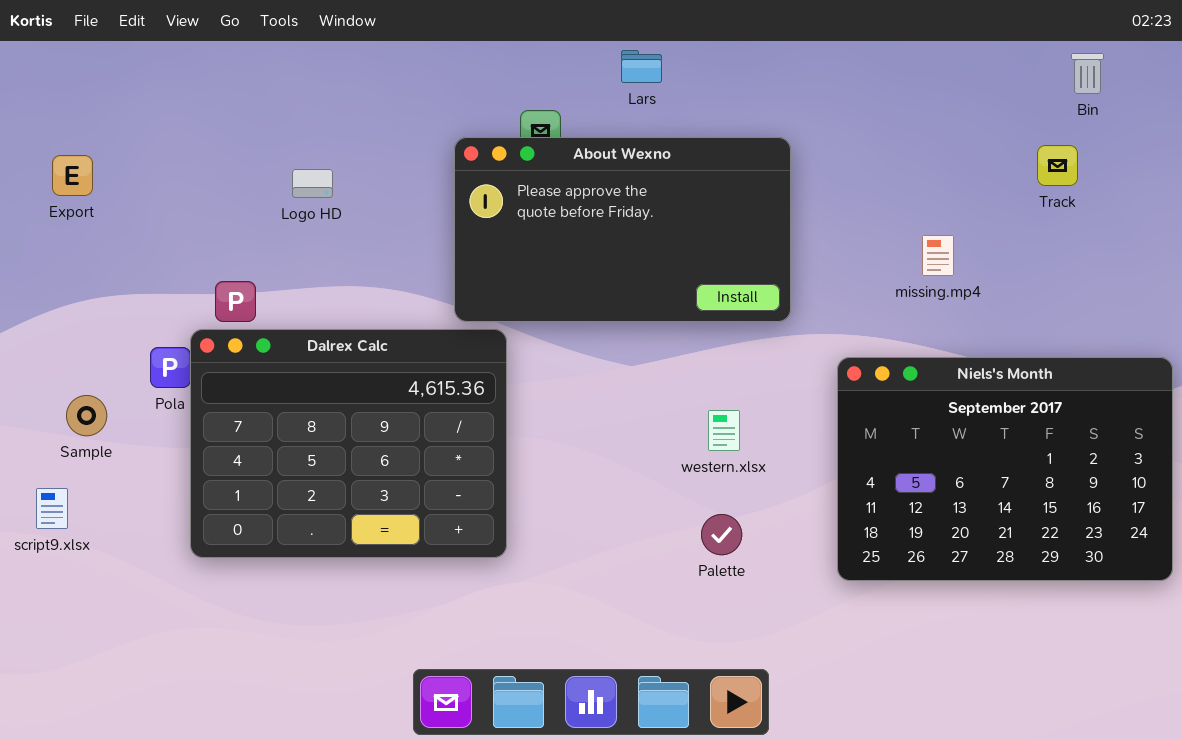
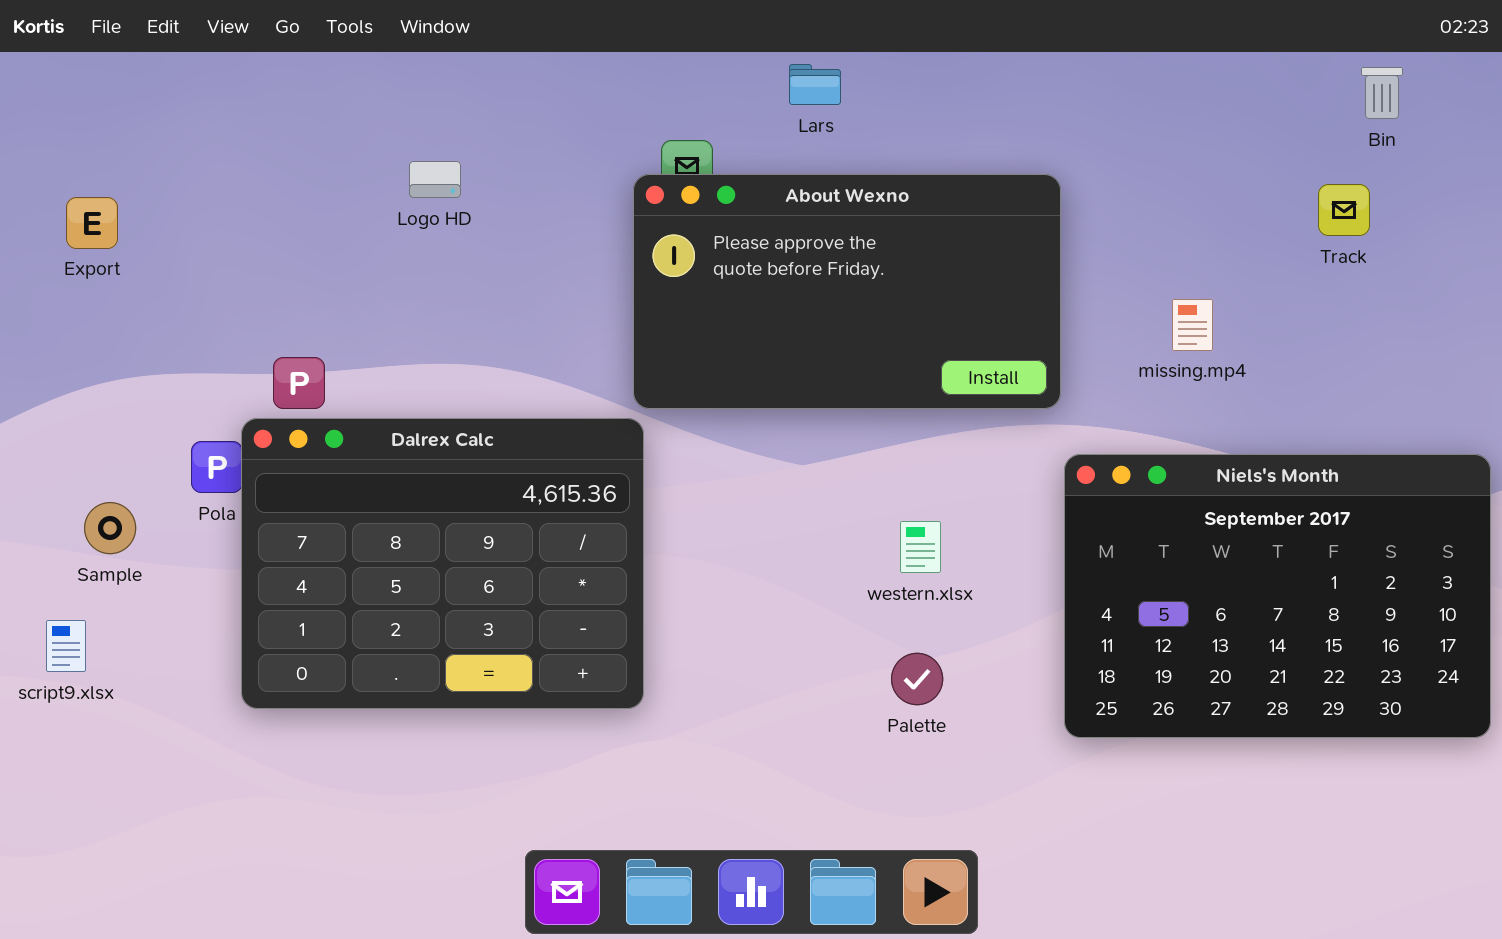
About Wexno: [454,137,791,322] -> [633,174,1061,409], moved
Logo HD: [292,169,333,198] -> [409,161,461,198], moved

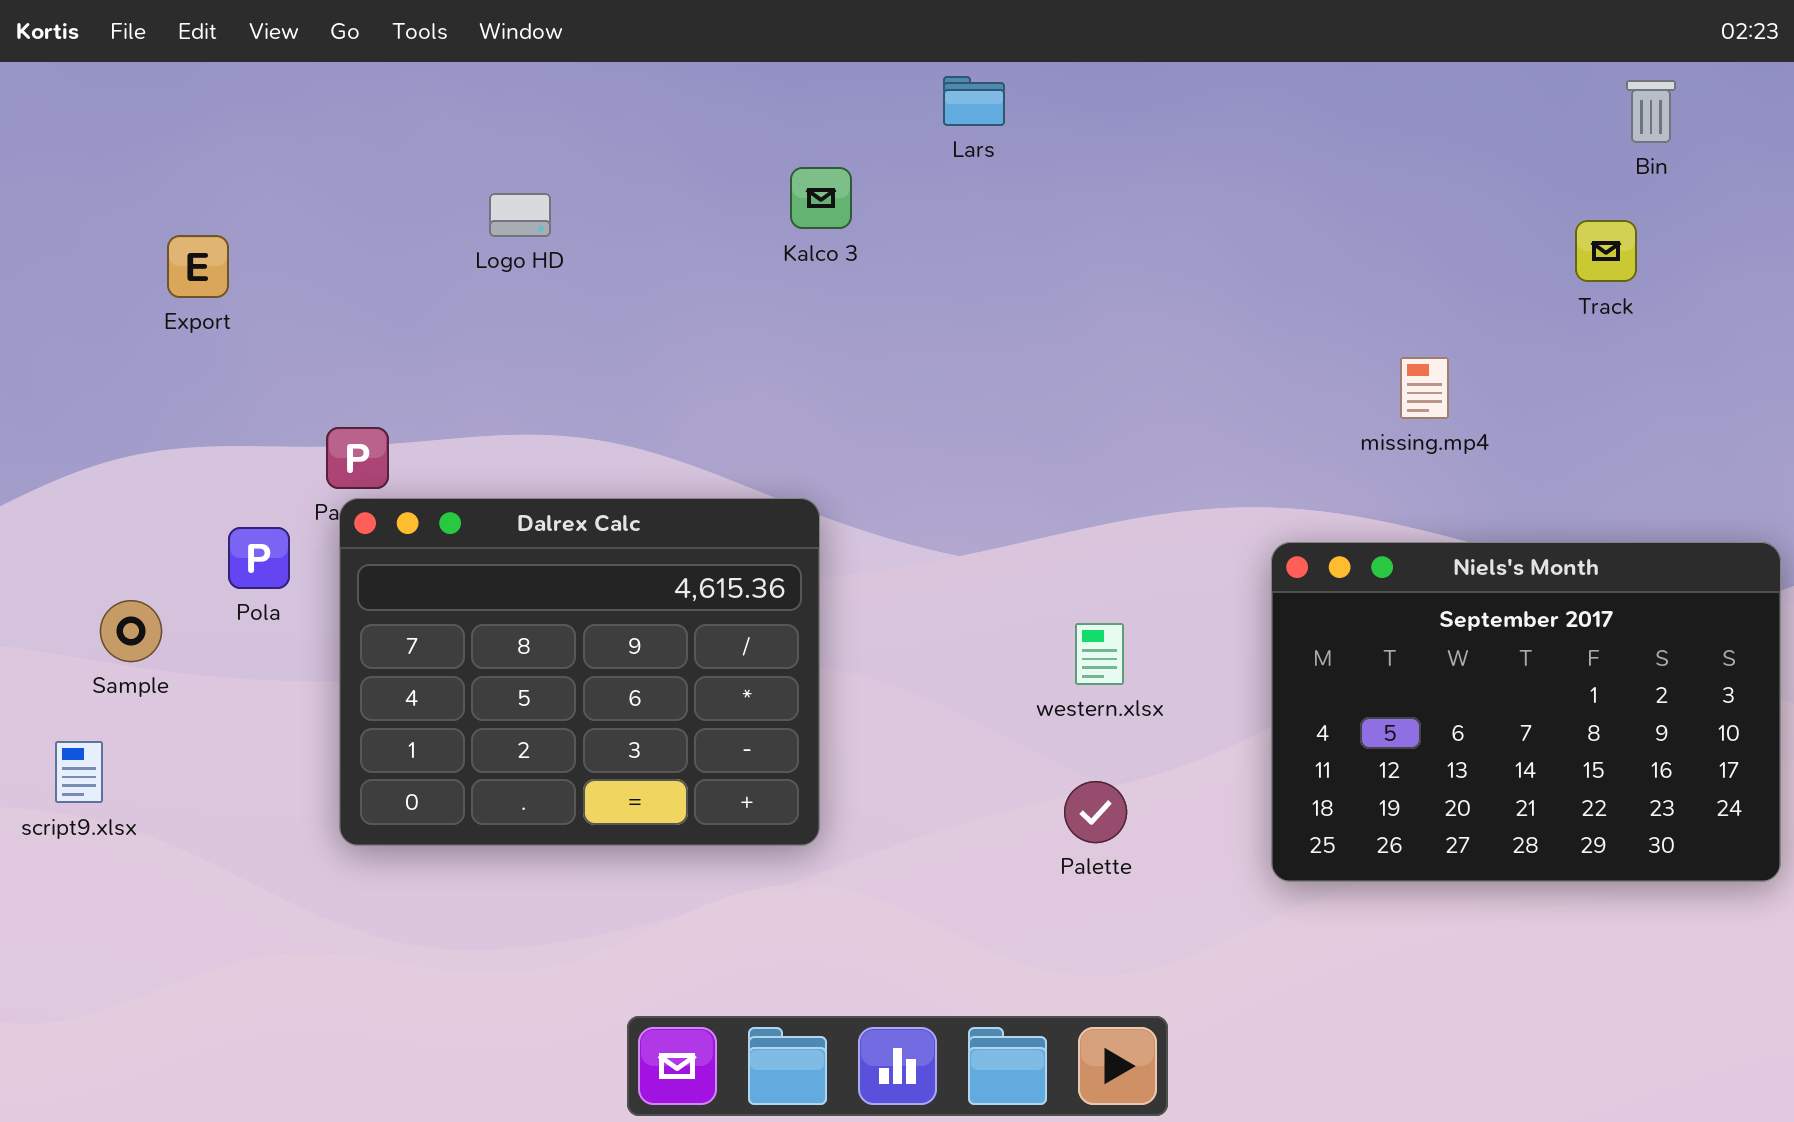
About Wexno: [633,174,1061,409] -> none, closed
Export: [66,197,118,249] -> [167,235,229,298], moved
Dalrex Calc: [241,418,644,709] -> [339,498,820,846], moved

